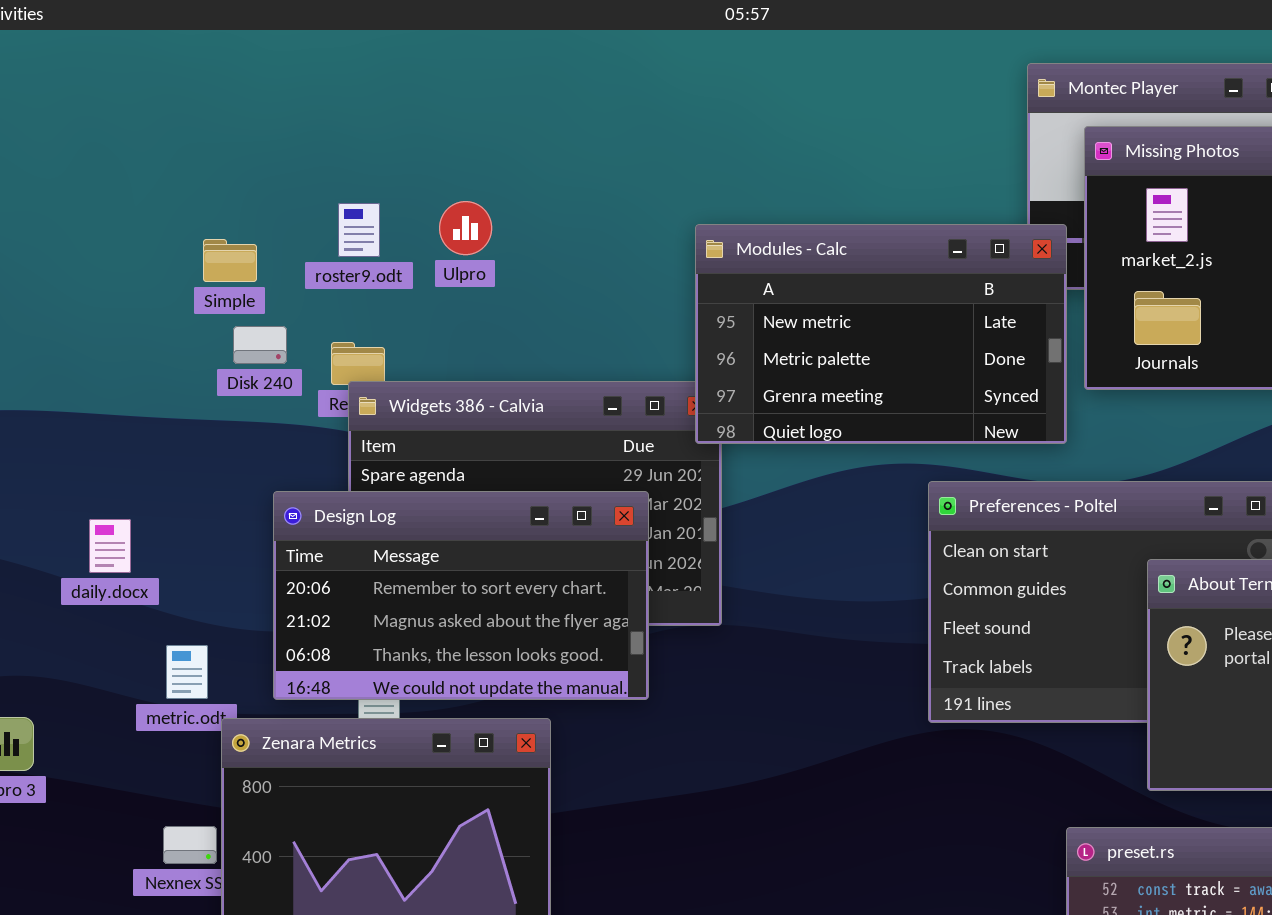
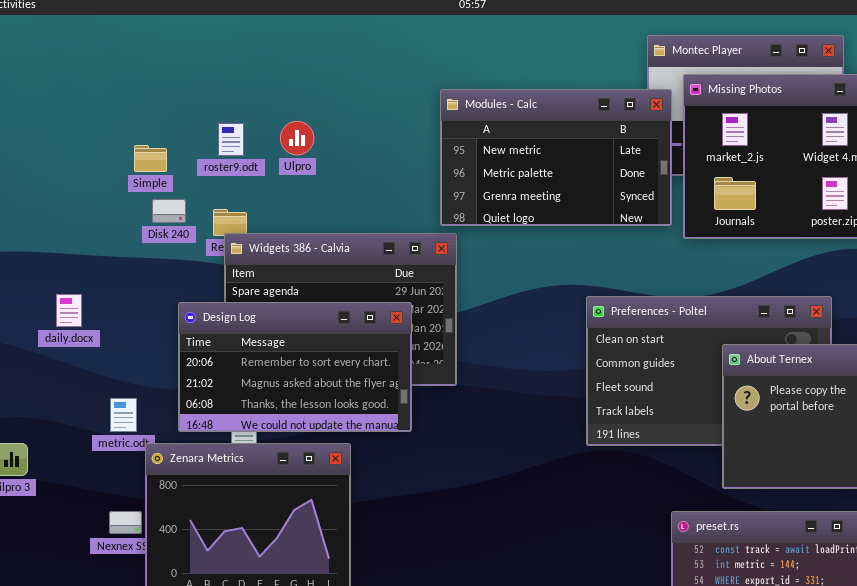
Modules - Calc: [695,224,1067,444] -> [440,89,672,226], moved
daily.docx: [89,519,131,573] -> [56,294,82,327], moved

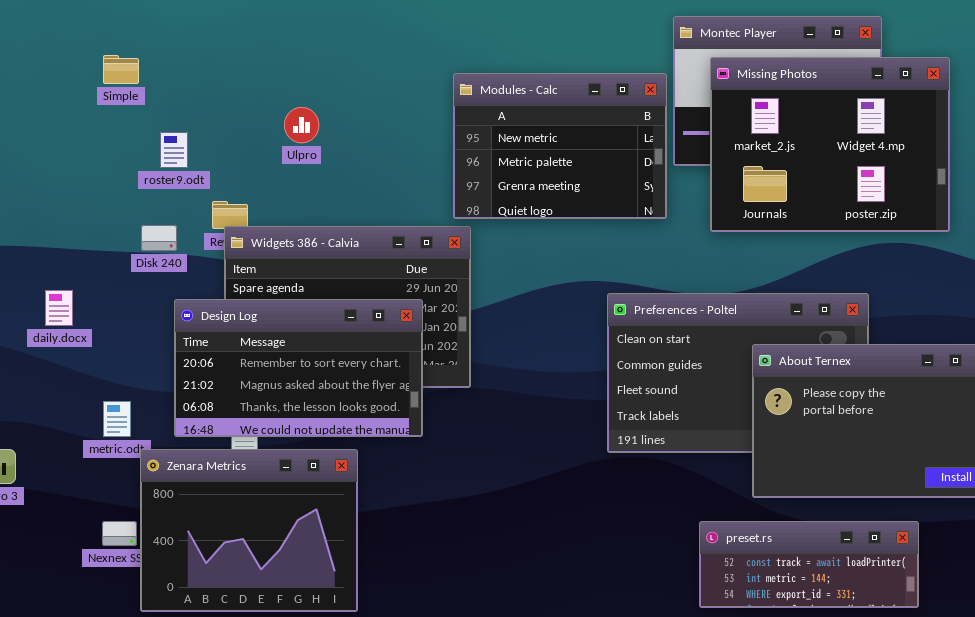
Modules - Calc: [440,89,672,226] -> [453,73,667,219], resized
roster9.odt: [218,123,244,156] -> [160,132,188,168], moved
Simple: [134,145,167,172] -> [103,55,139,84], moved
Disk 240: [152,199,186,223] -> [141,225,177,251], moved

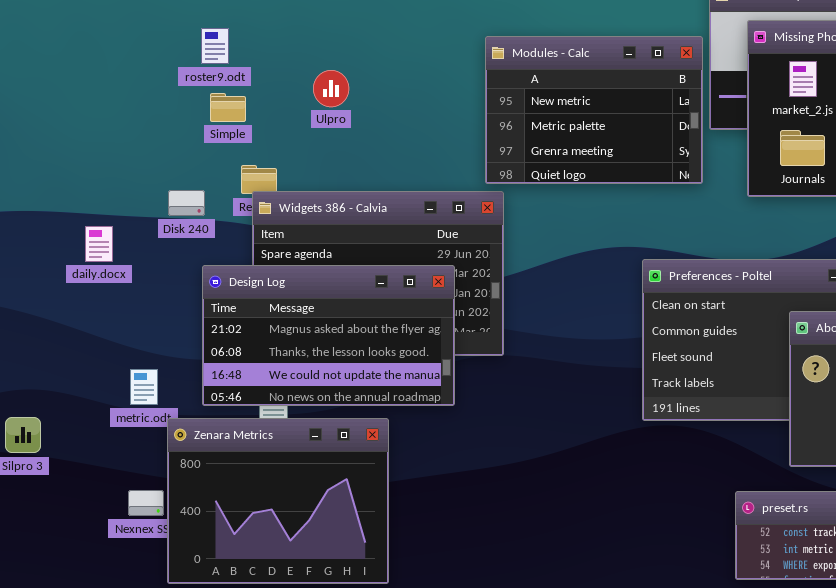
Simple: [103,55,139,84] -> [210,93,246,122], moved
roster9.odt: [160,132,188,168] -> [201,28,229,64], moved
daily.docx: [45,290,73,326] -> [85,226,113,262], moved
Design Log: [174,299,423,437] -> [202,265,455,406], scrolled down 1 row

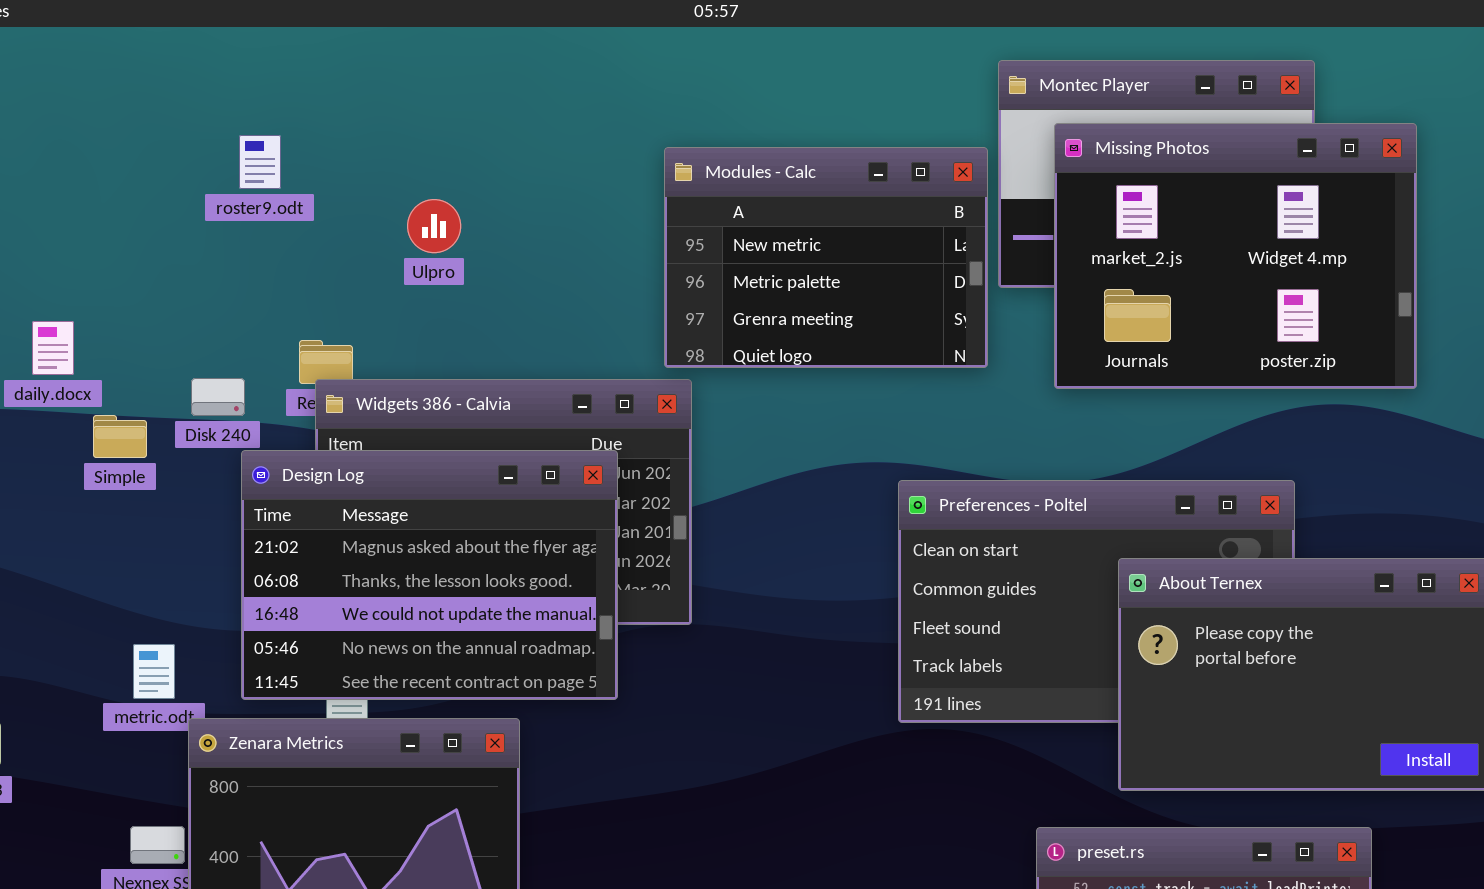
Simple: [210,93,246,122] -> [93,415,147,458], moved
daily.docx: [85,226,113,262] -> [32,321,74,375], moved
Design Log: [202,265,455,406] -> [241,450,618,700], resized

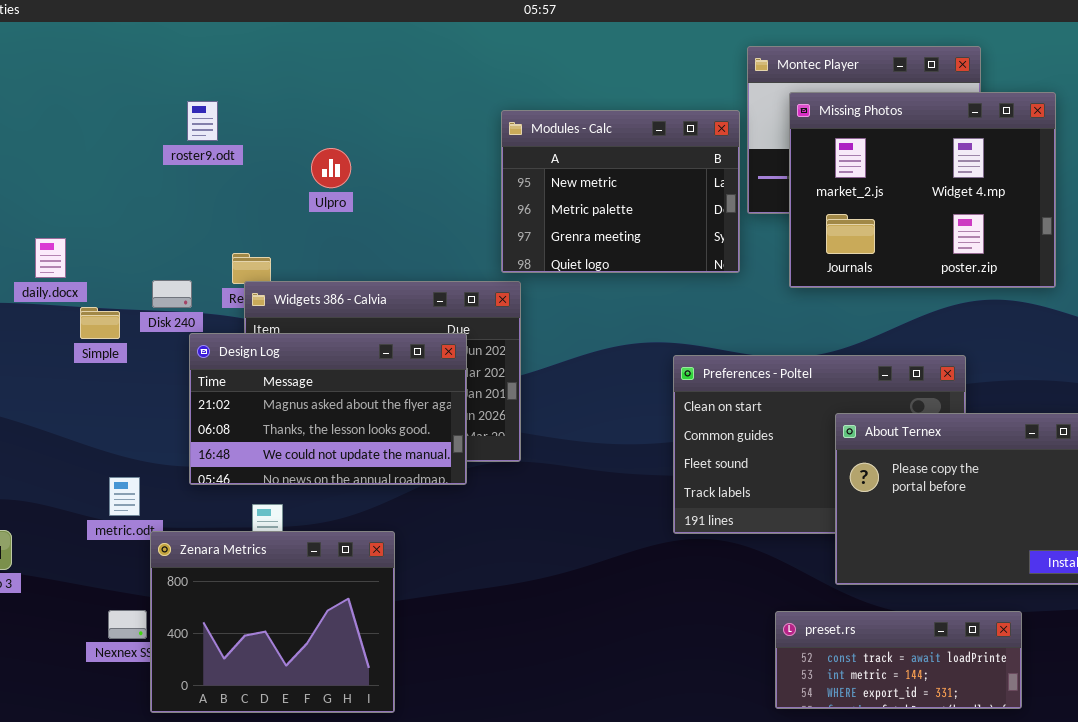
Design Log: [241,450,618,700] -> [189,333,467,485], resized

